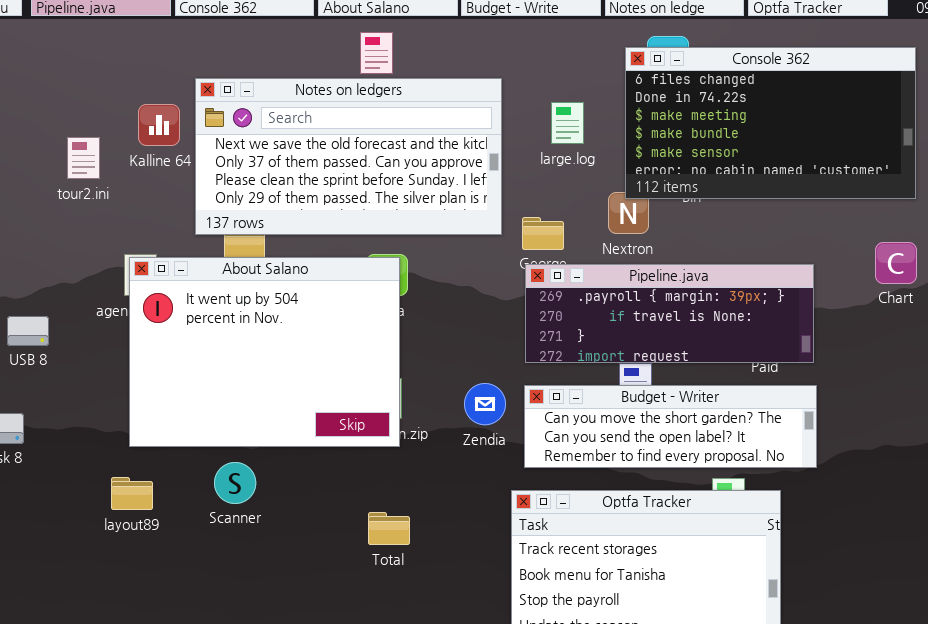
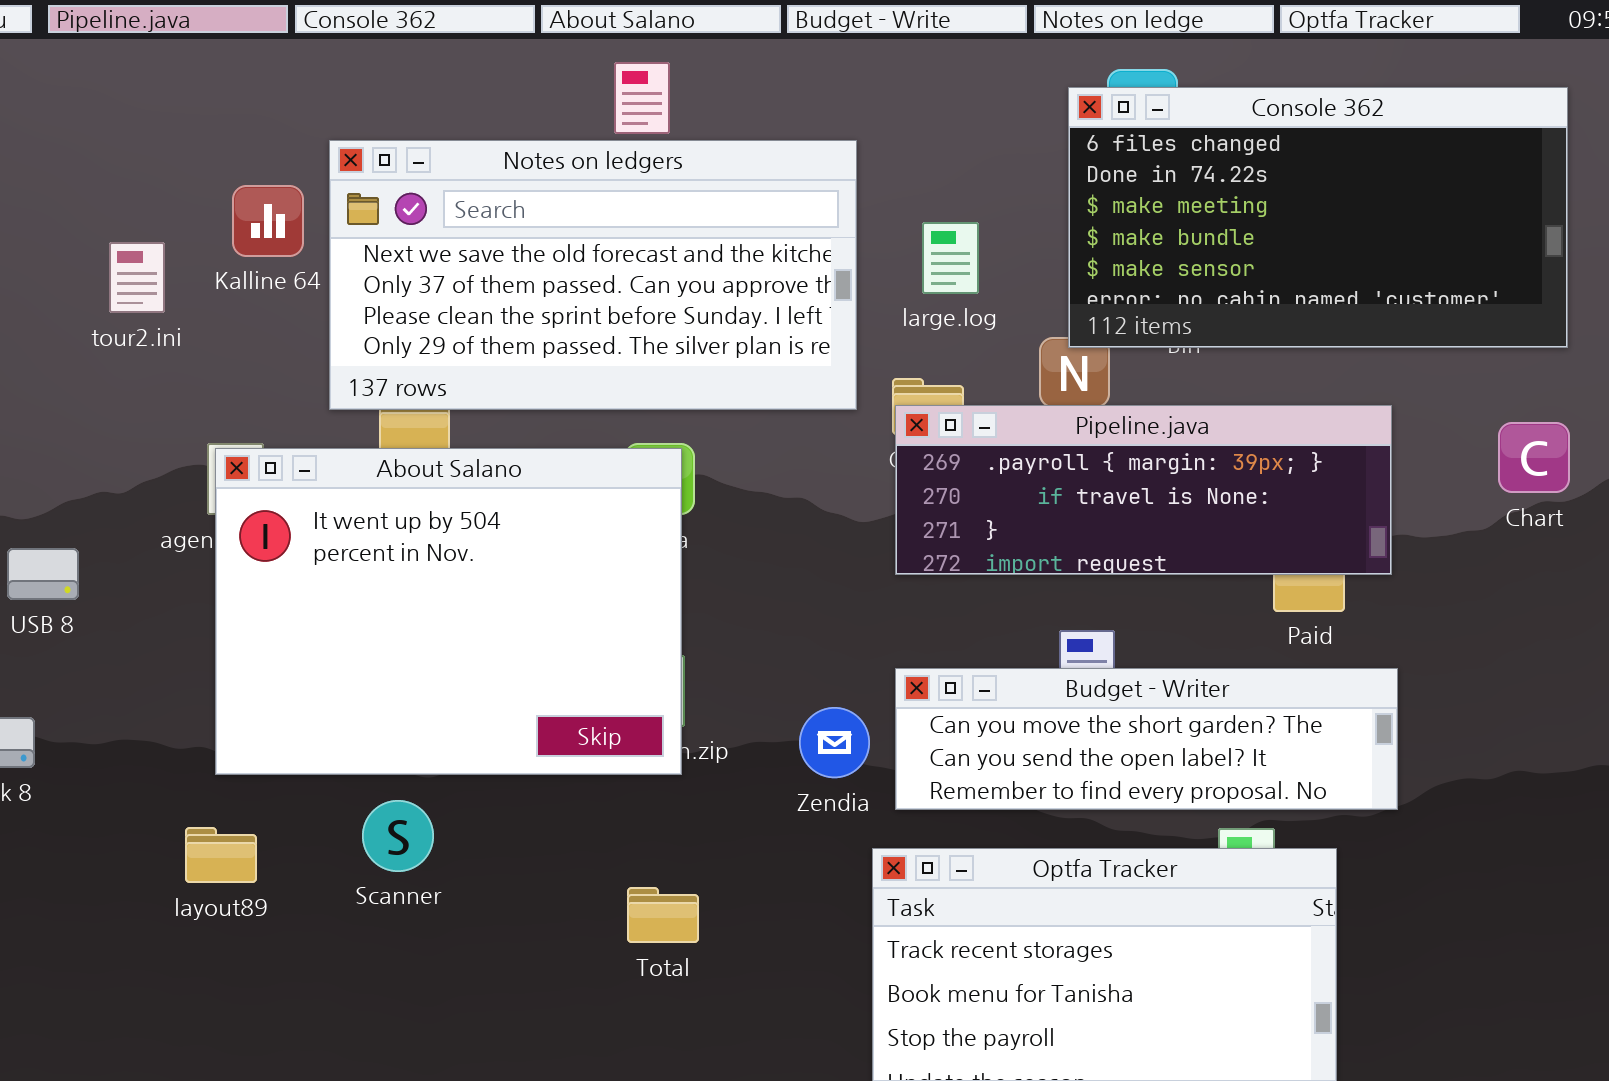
large.log: [551,102,584,144] -> [922,222,979,294], moved
Pipeline.java: [525,264,814,363] -> [895,405,1392,575], moved
Zendia: [464,383,506,425] -> [799,707,870,778], moved

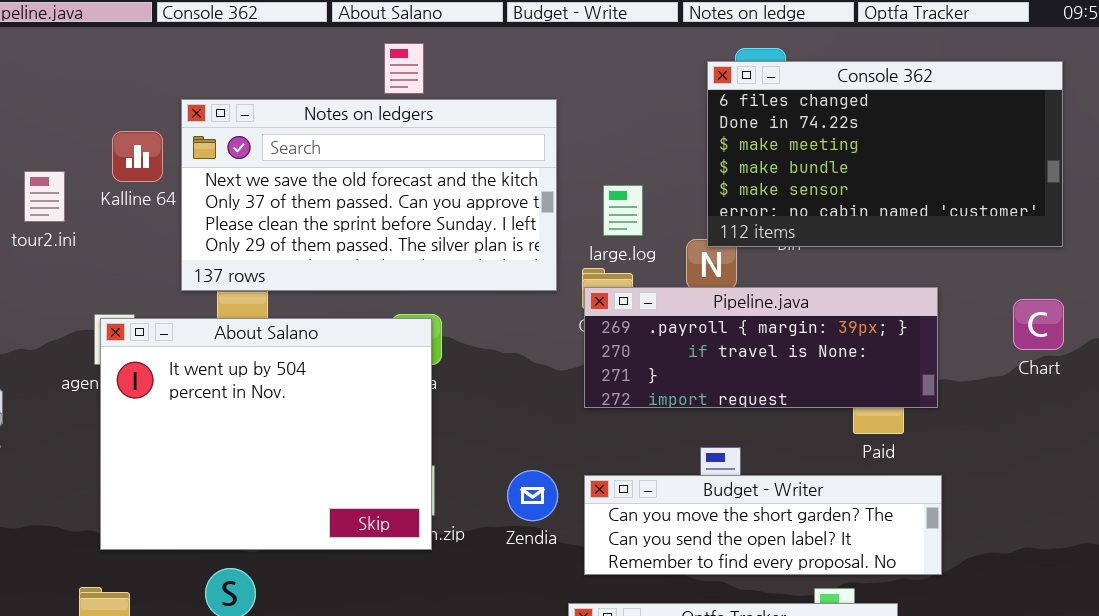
large.log: [922,222,979,294] -> [603,185,643,236], moved
Zendia: [799,707,870,778] -> [507,470,558,521], moved

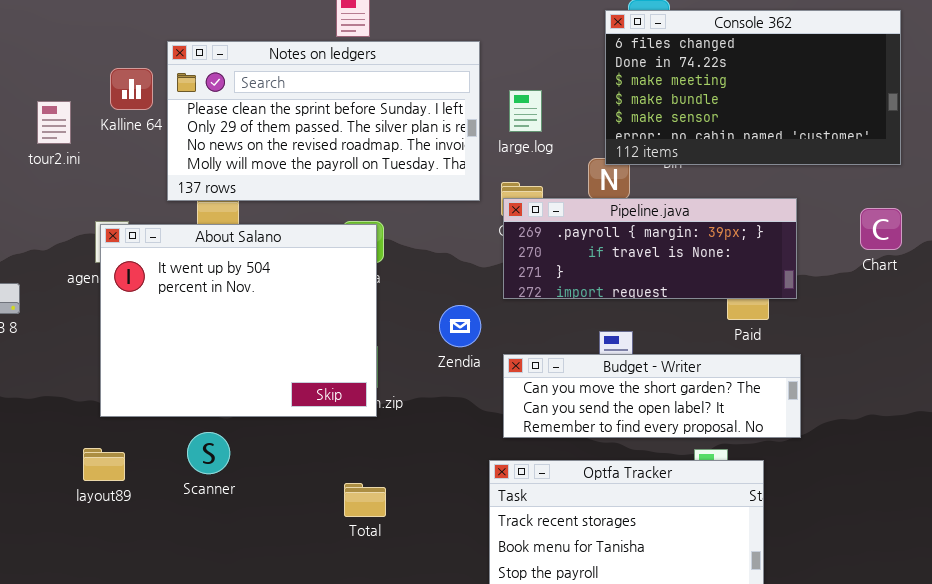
Notes on ledgers: [181,99,557,291] -> [167,41,480,201], scrolled down 2 rows
large.log: [603,185,643,236] -> [509,90,542,132], moved
Zendia: [507,470,558,521] -> [439,305,481,347], moved

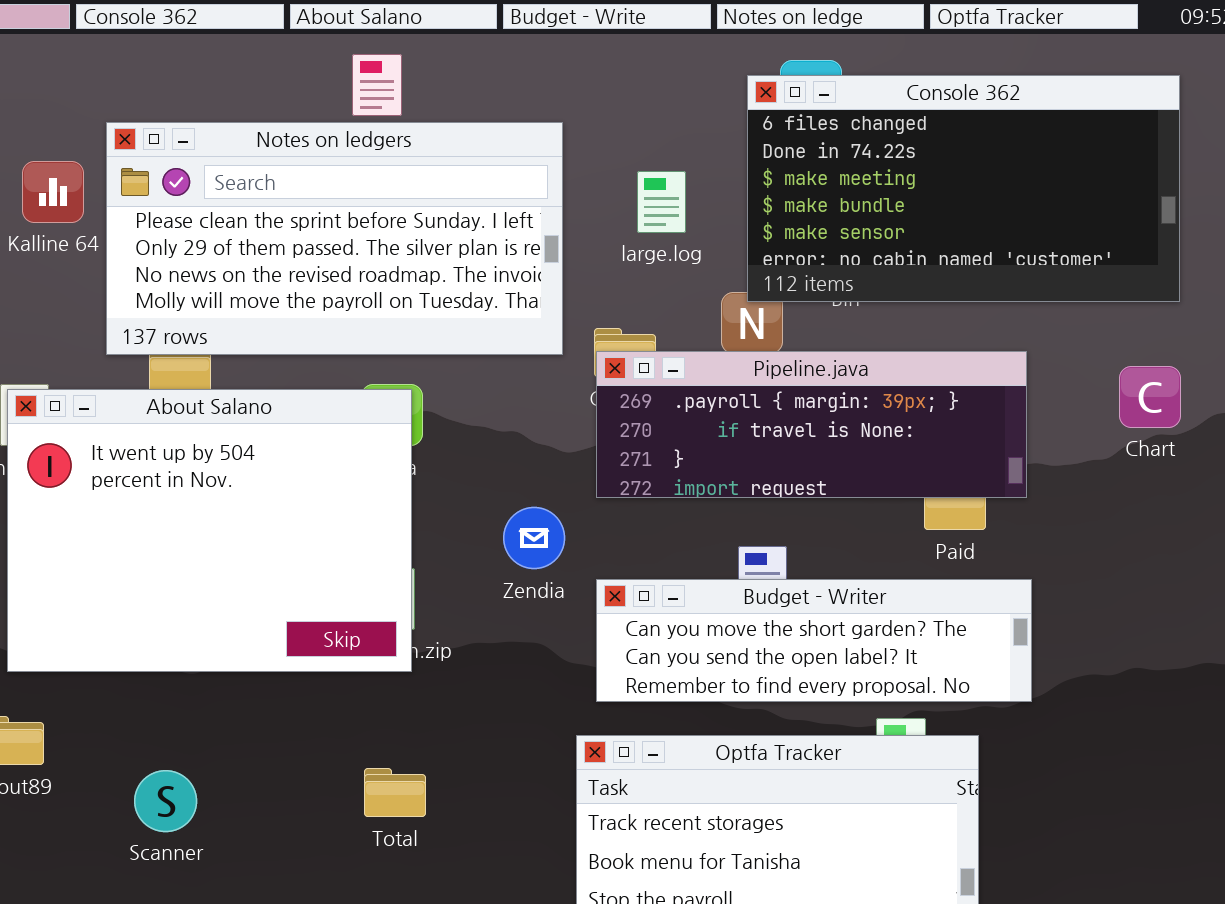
large.log: [509,90,542,132] -> [637,171,686,233], moved
Scanner: [187,432,230,474] -> [134,770,197,832], moved

